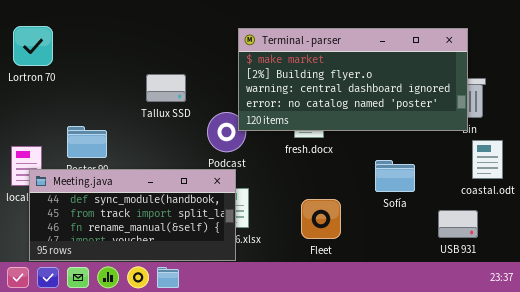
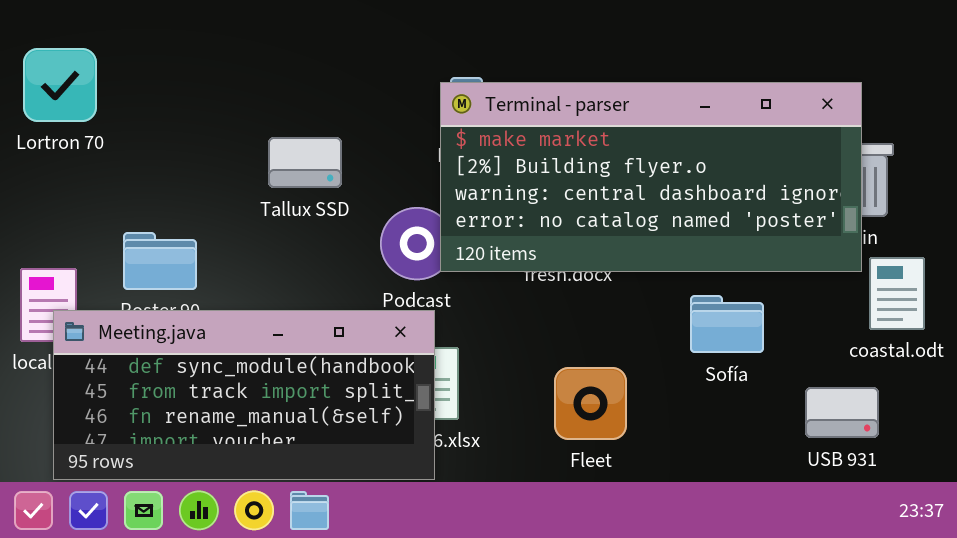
Terminal - parser: [238,28,468,131] -> [440,82,862,272], moved

